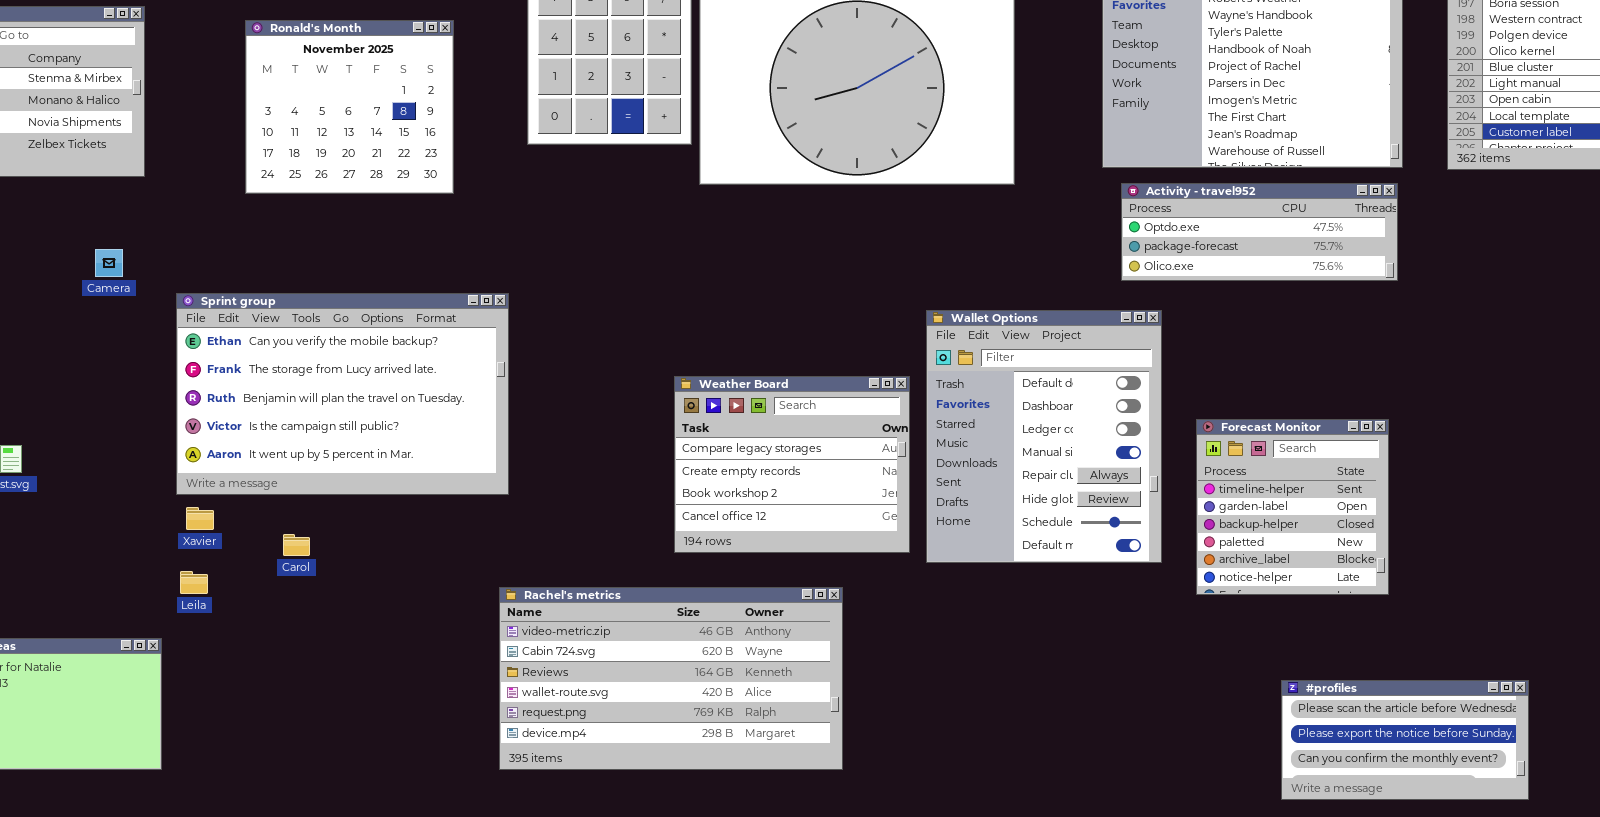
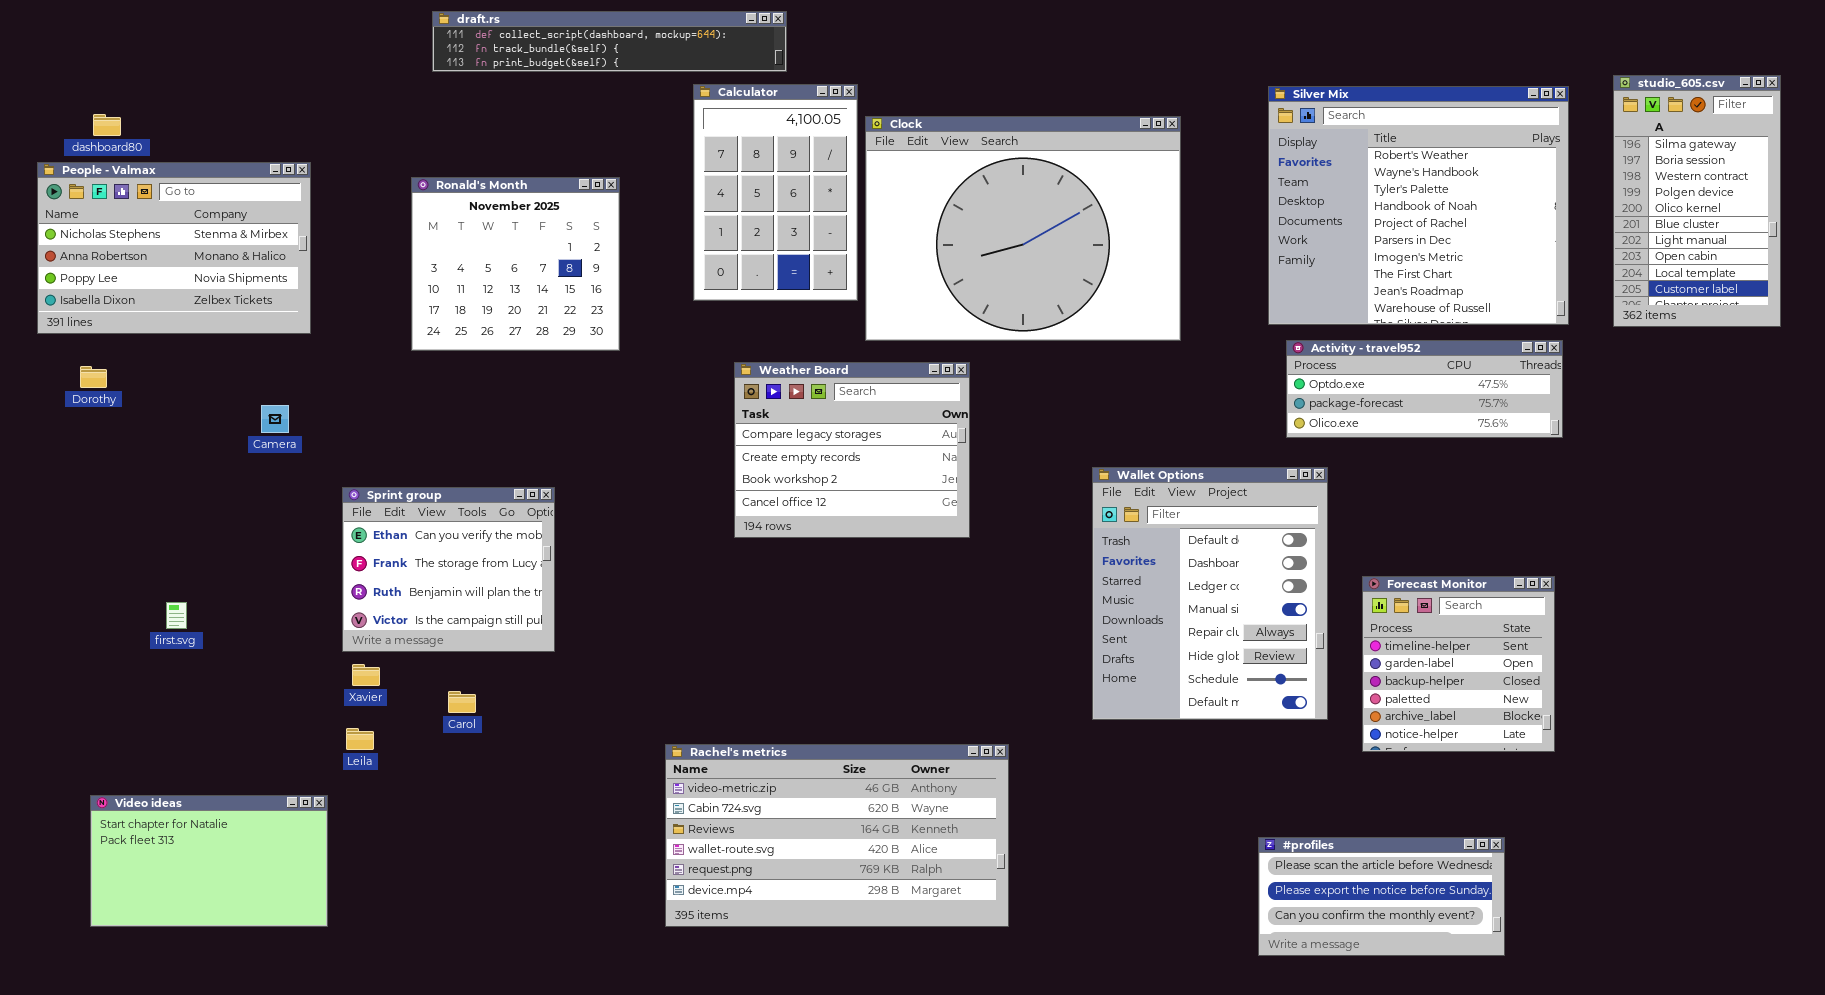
Sprint group: [176,293,509,495] -> [342,487,555,652], resized
Weather Board: [674,376,910,553] -> [734,362,970,538], moved
#profiles: [1281,680,1529,800] -> [1258,837,1505,956], moved

